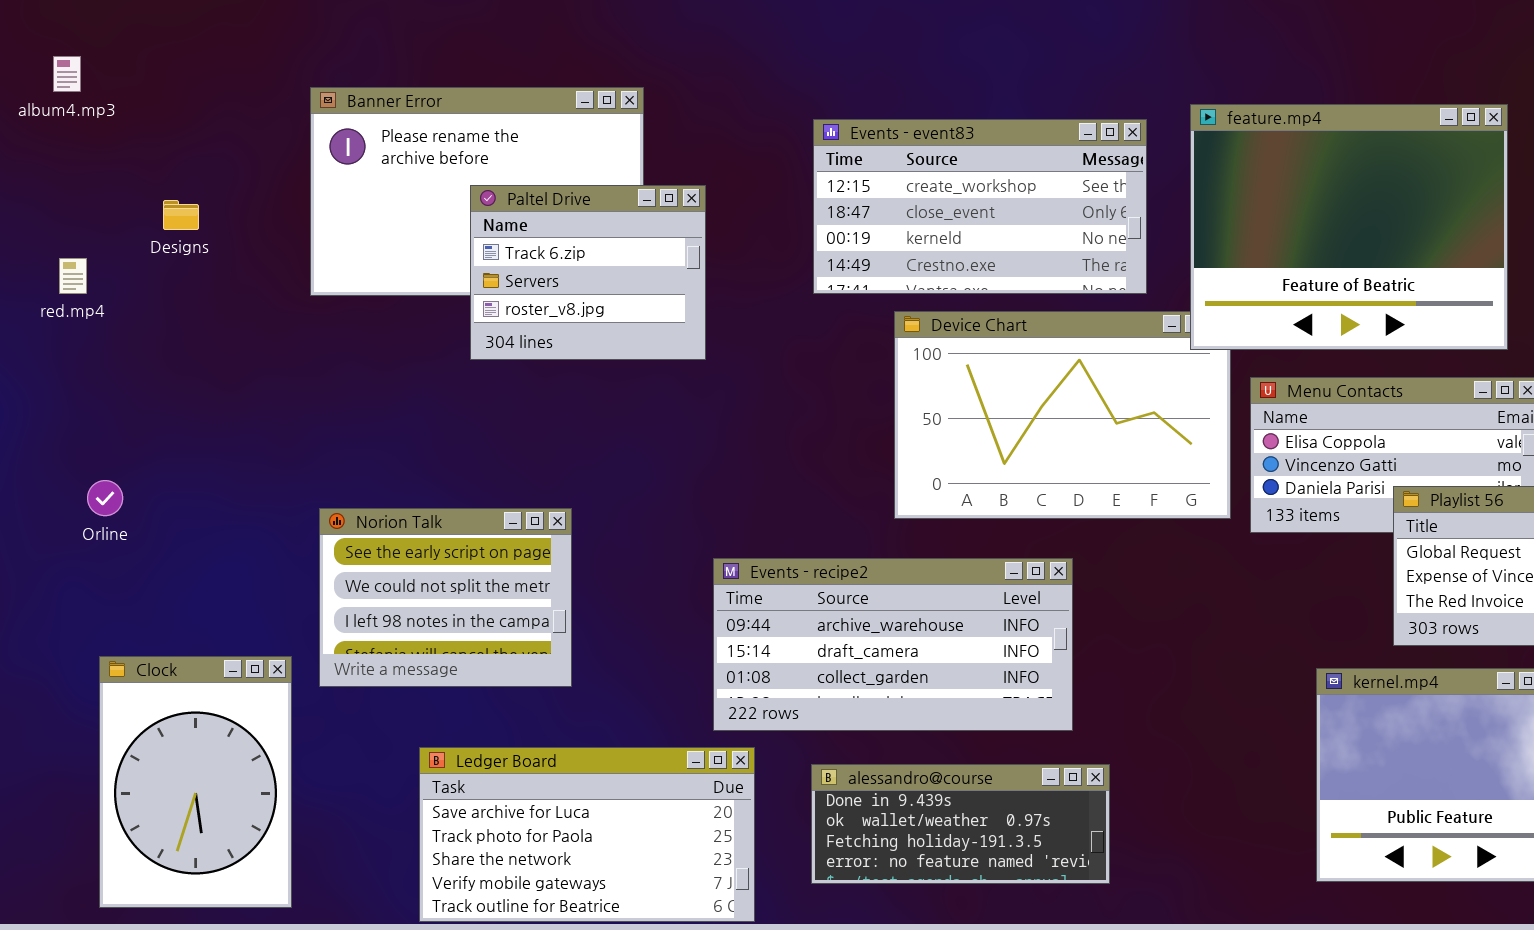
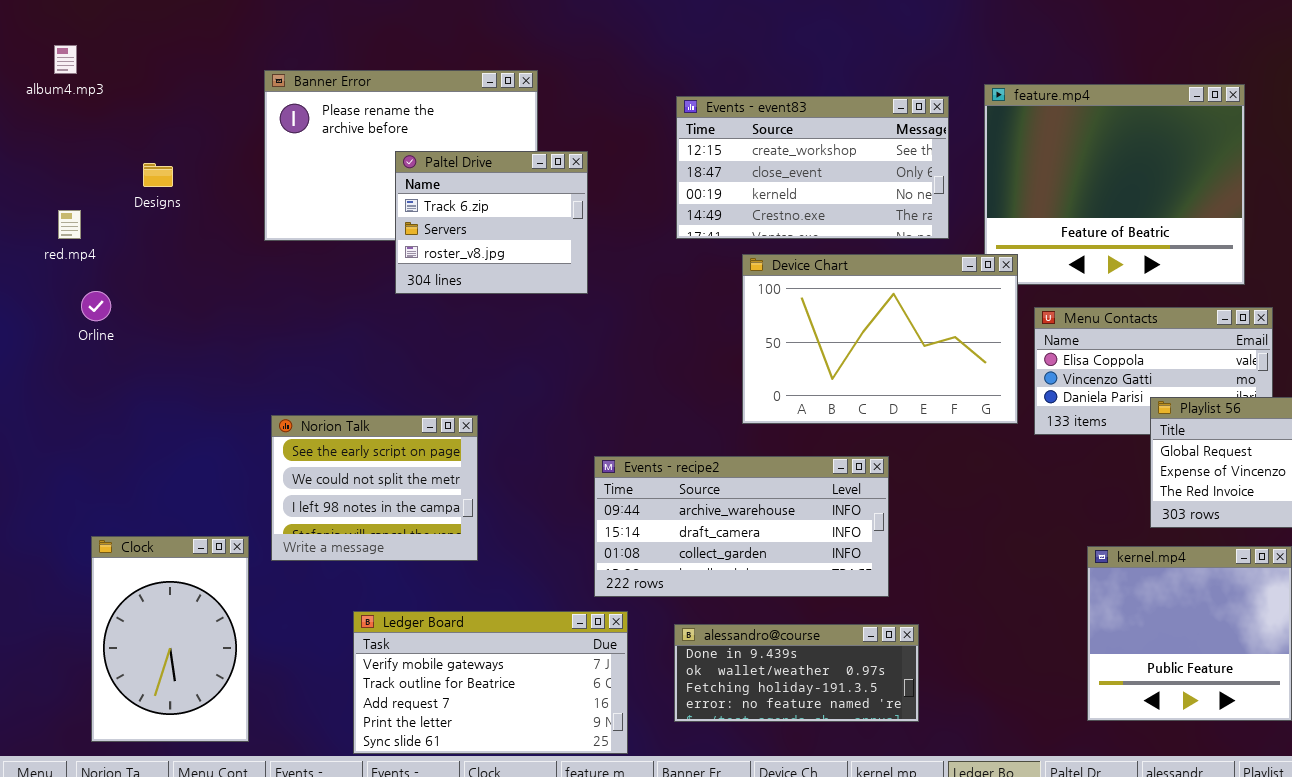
Device Chart: [894,311,1231,519] -> [742,254,1018,424], raised
Orline: [87,480,123,516] -> [81,291,111,321], moved
Ledger Board: [419,747,755,922] -> [353,611,628,754], scrolled down 3 rows

